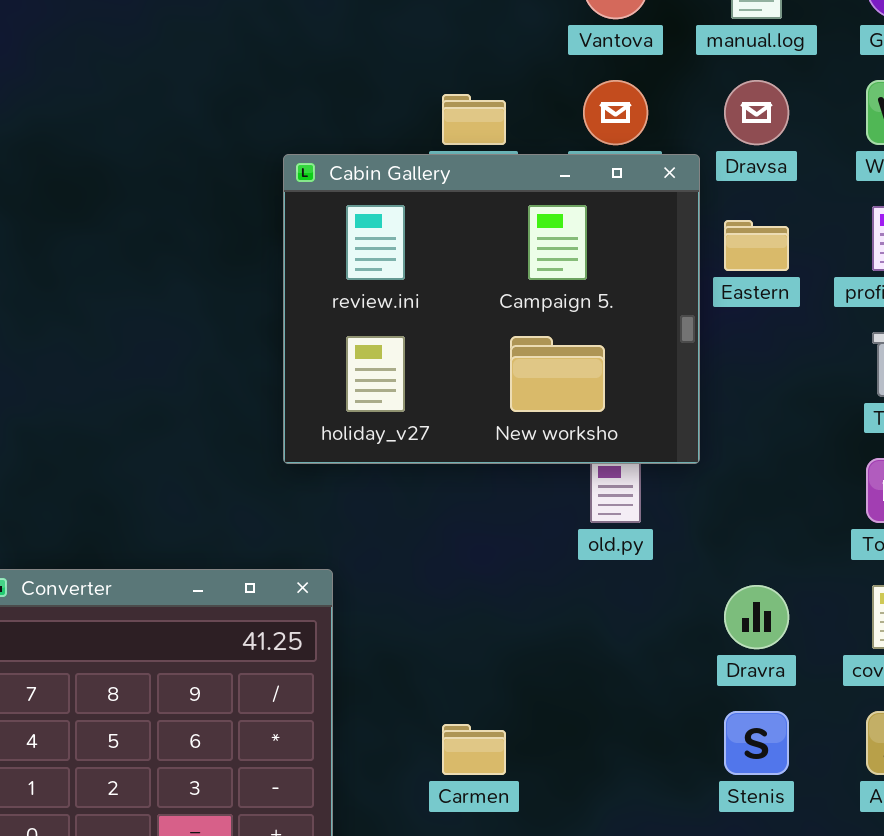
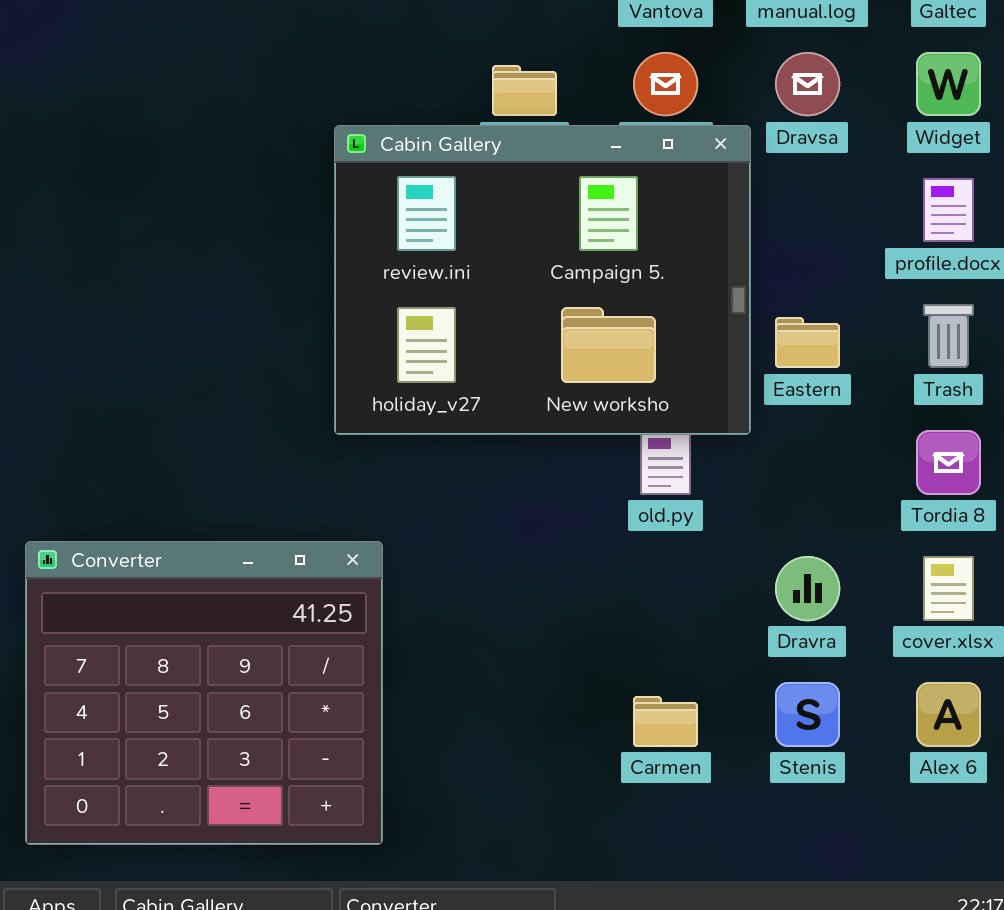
Eastern: [724,220,789,271] -> [775,317,840,368], moved
Carmen: [442,724,506,775] -> [633,696,698,747], moved

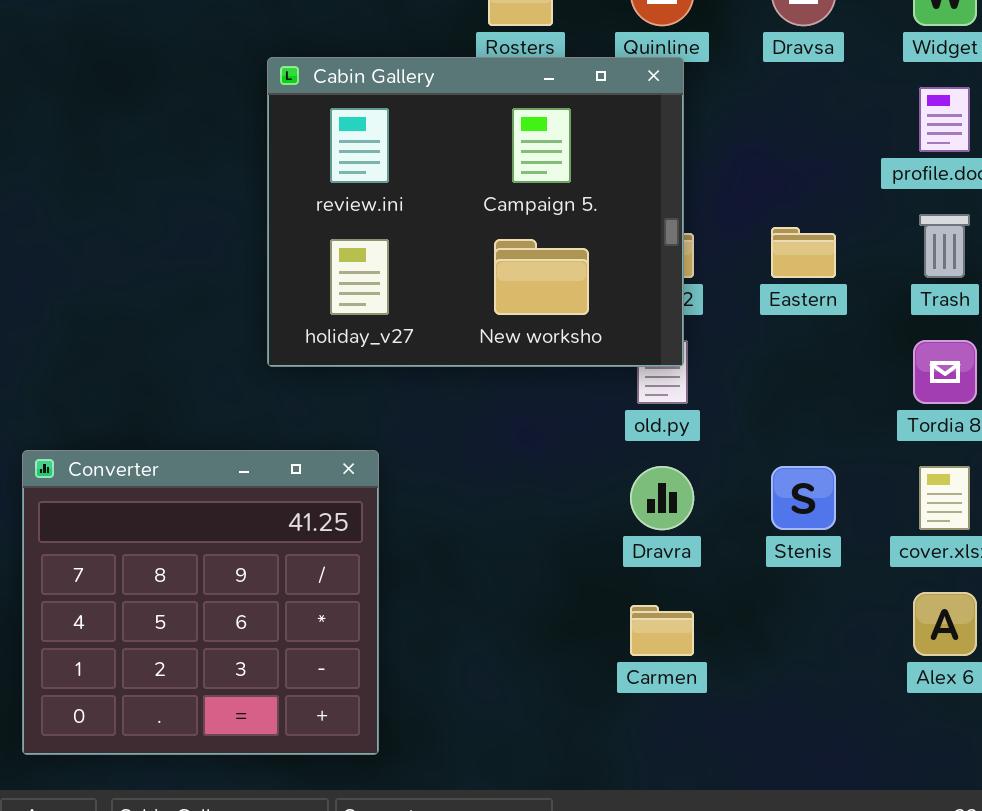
Cabin Gallery: [334,125,751,435] -> [267,57,684,367], moved
Dravra: [775,556,840,621] -> [630,466,694,530], moved
Stenis: [775,682,840,747] -> [771,466,836,530], moved

